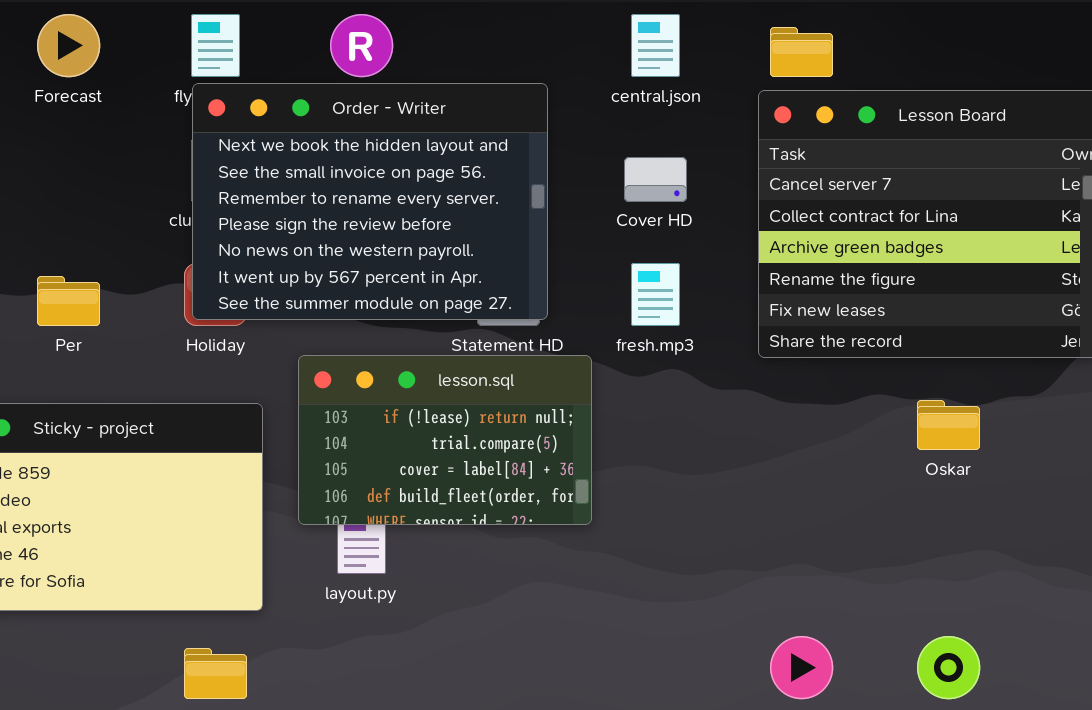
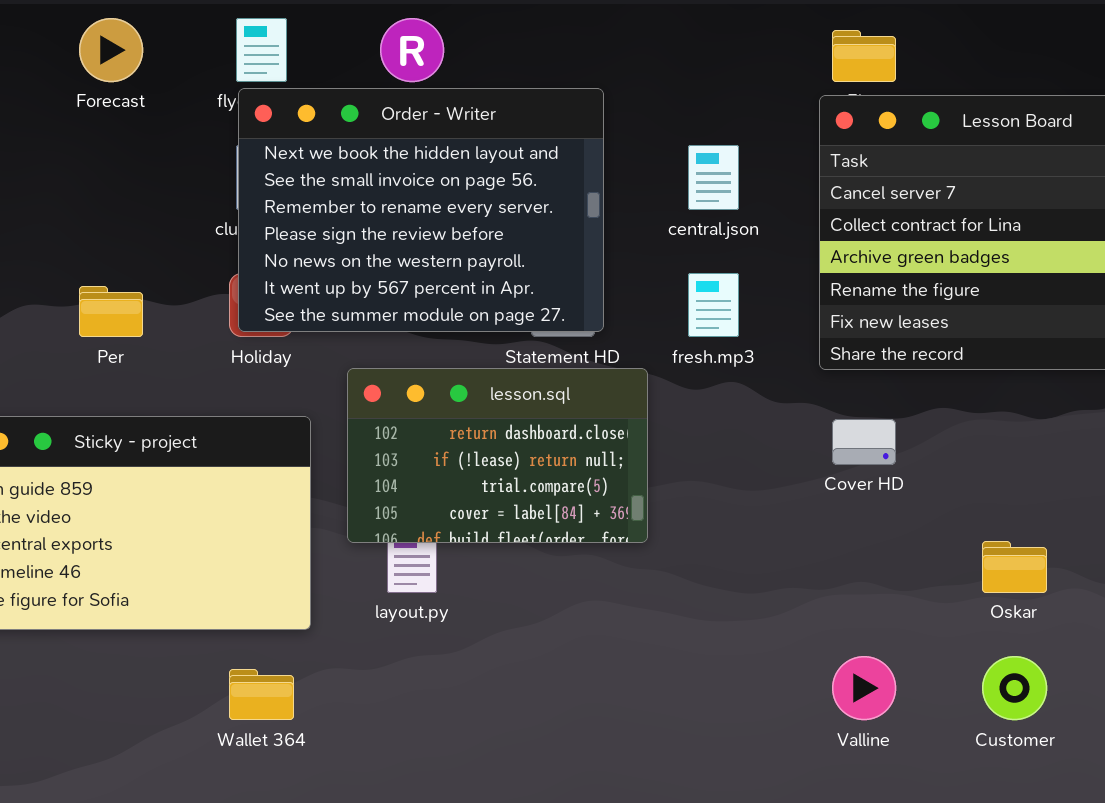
central.json: [631,14,680,77] -> [688,145,739,210], moved
Cover HD: [624,157,687,202] -> [832,419,896,465], moved
lesson.sql: [298,355,592,525] -> [347,368,648,543], scrolled up 1 row
Oskar: [917,400,980,450] -> [982,541,1047,593], moved

